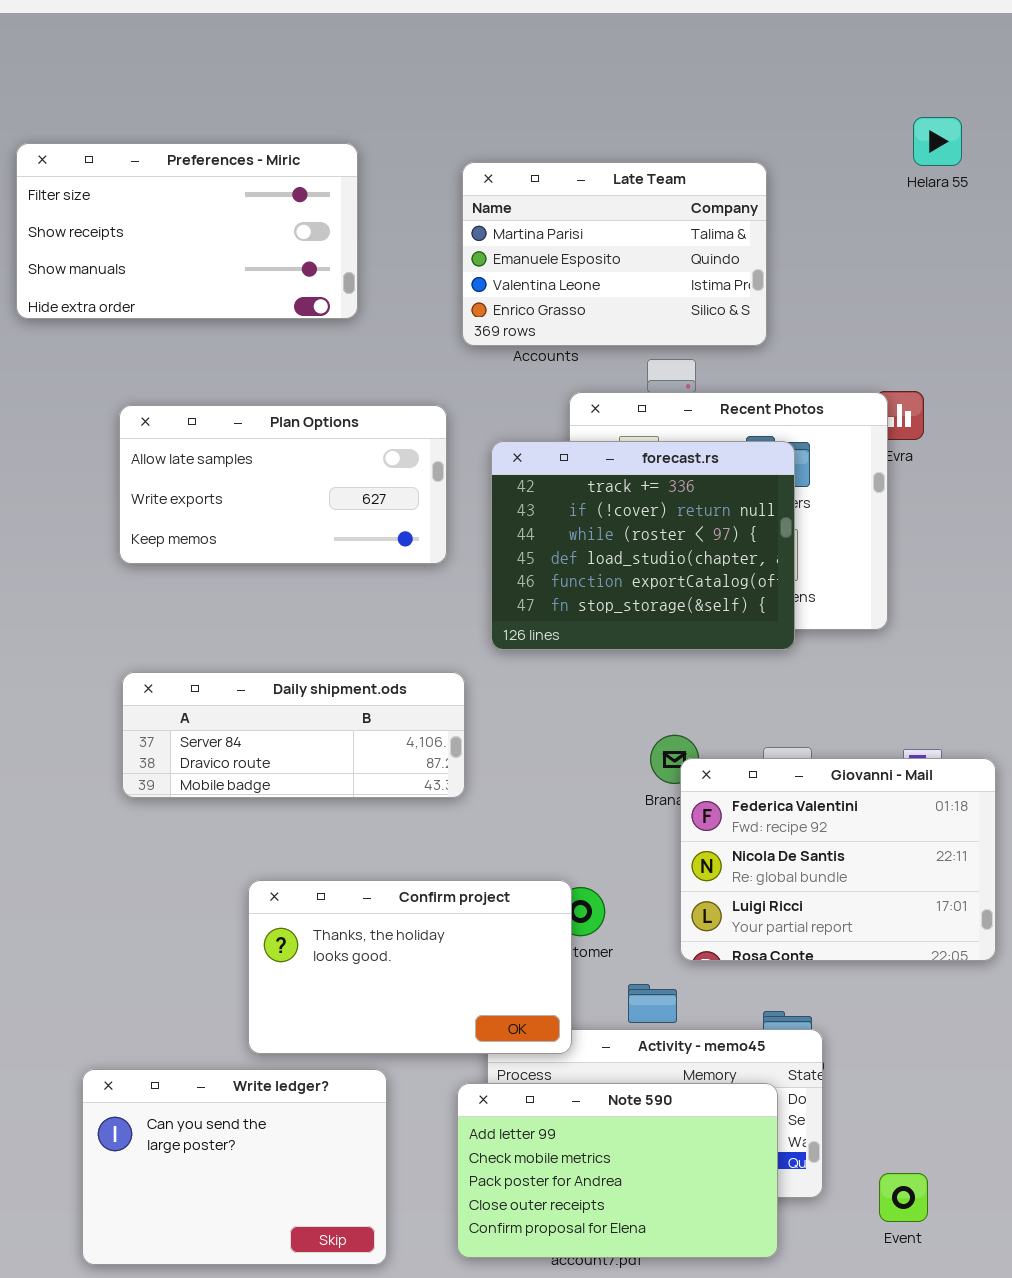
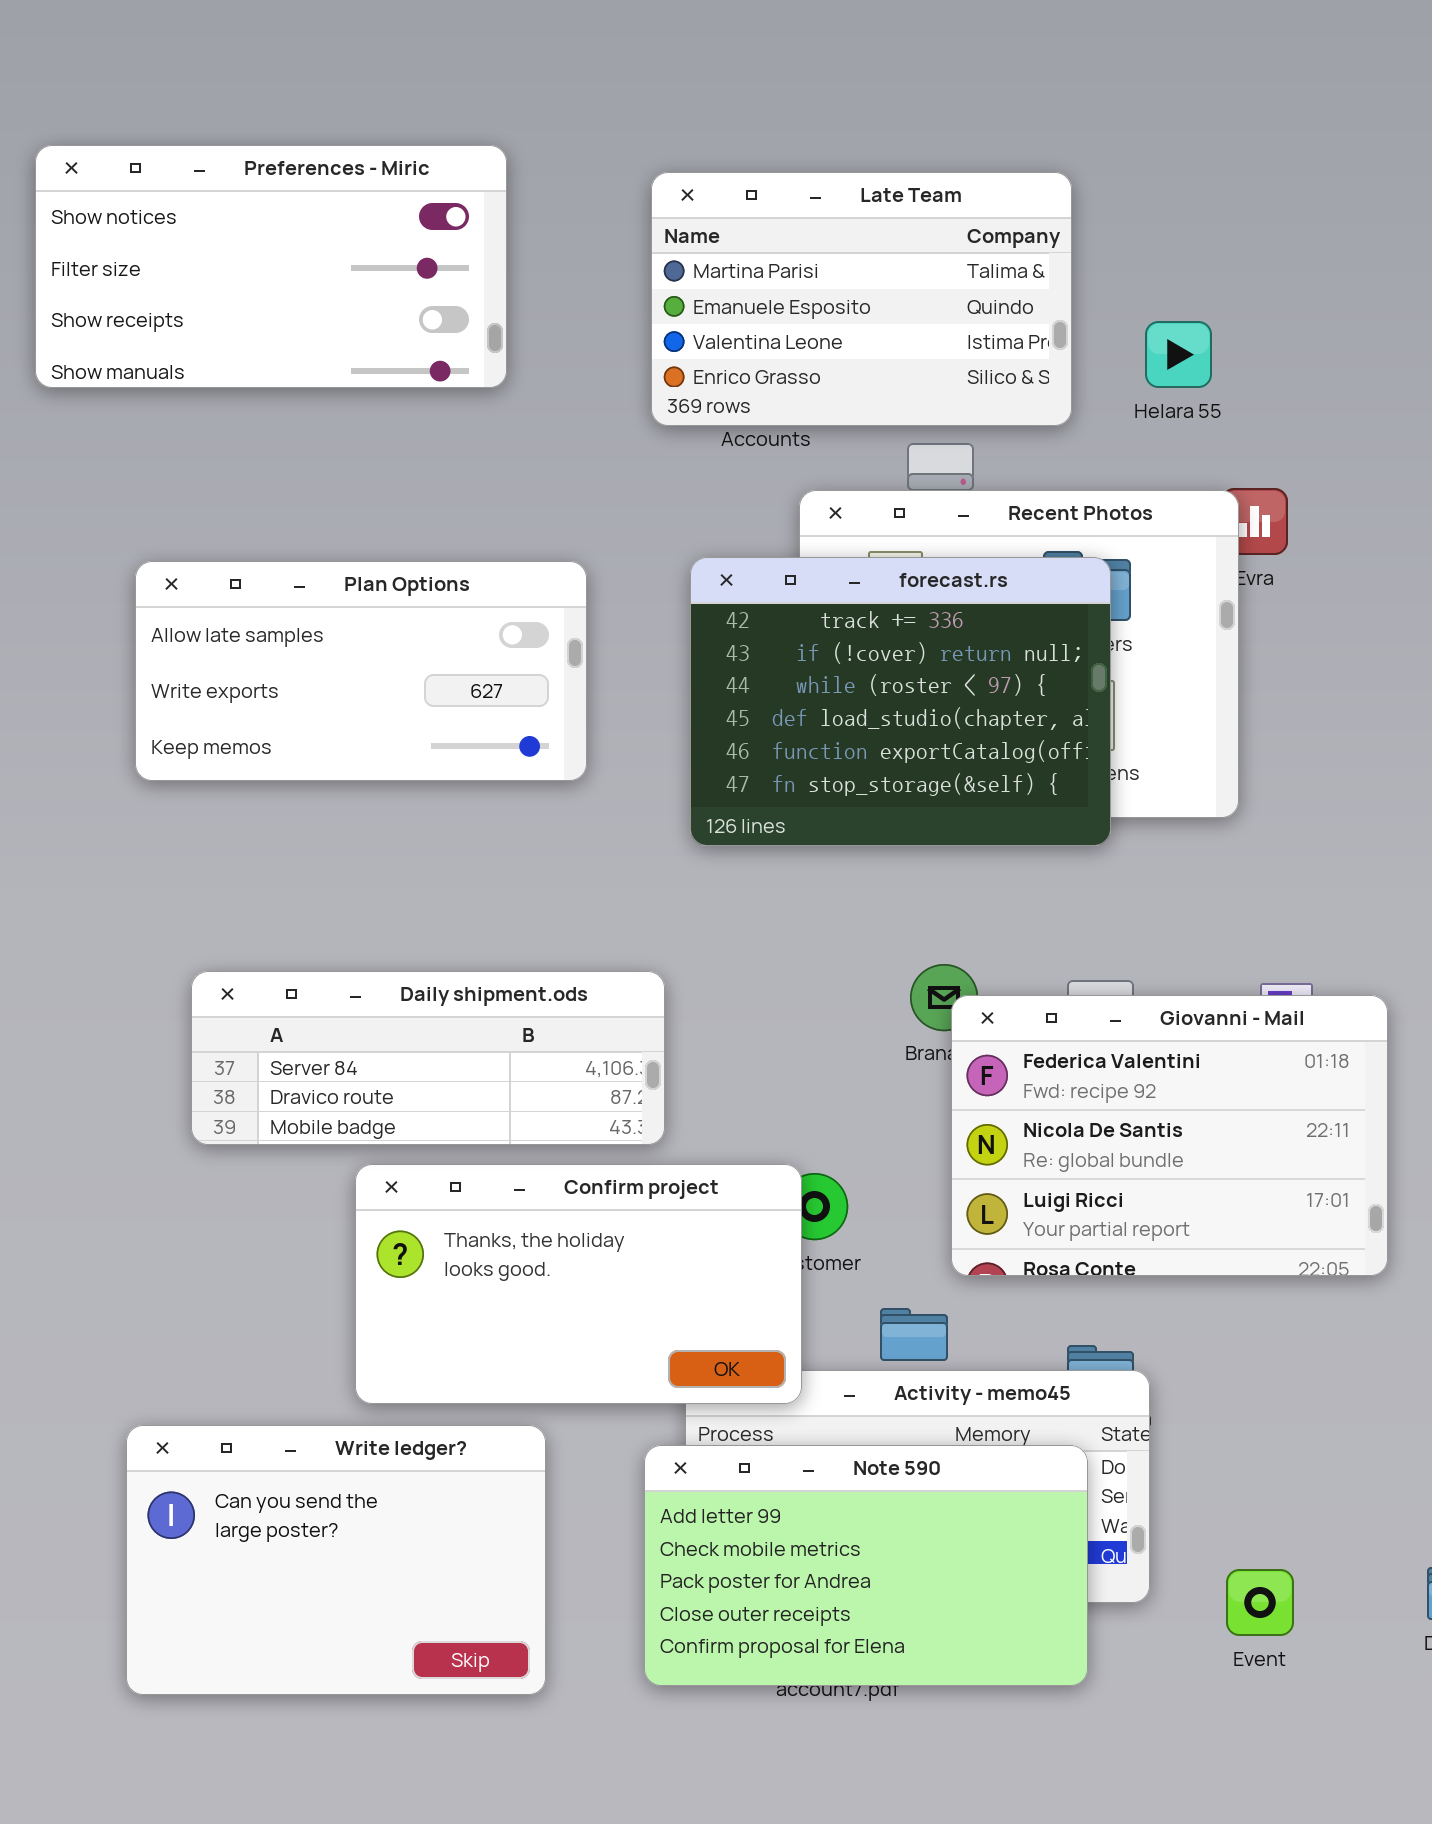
Helara 55: [913,117,962,166] -> [1145,321,1212,388], moved
Preferences - Miric: [16,143,358,319] -> [35,145,507,388], scrolled up 1 row
Plan Options: [119,405,447,564] -> [135,561,587,781], moved
Daily shipment.ods: [122,672,465,798] -> [191,971,665,1145], moved

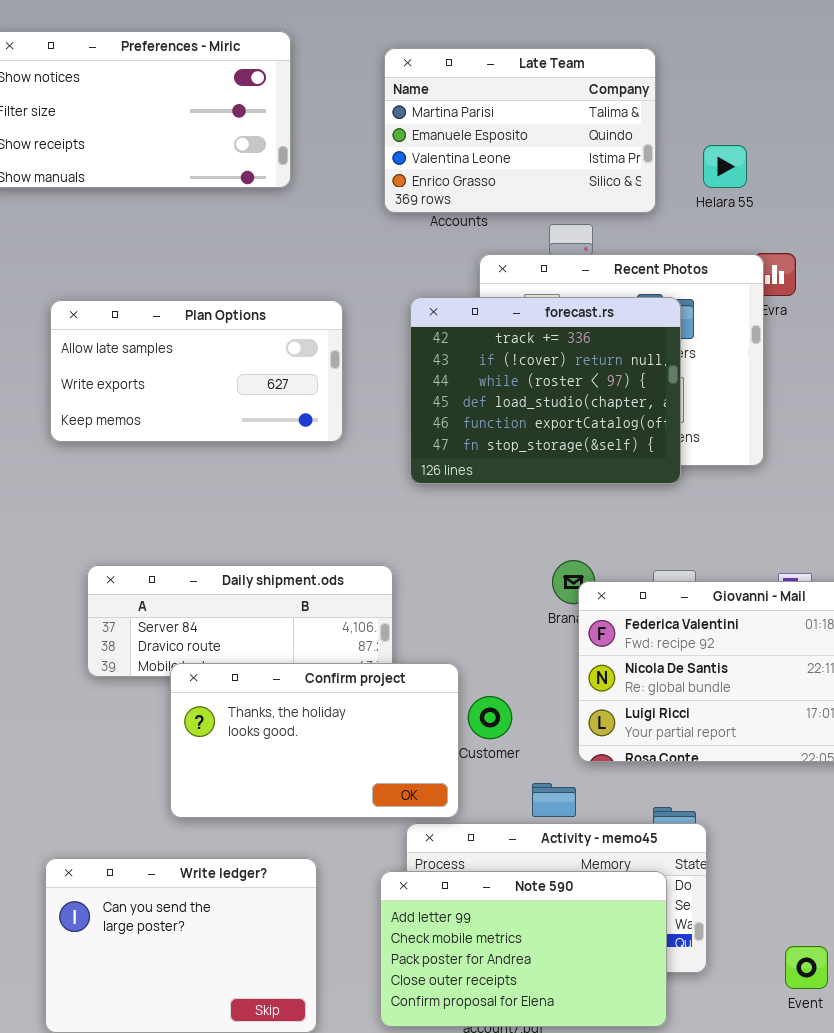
Confirm project: [355,1164,802,1404] -> [170,663,459,818], moved
Event: [1226,1569,1294,1636] -> [785,946,828,989], moved

